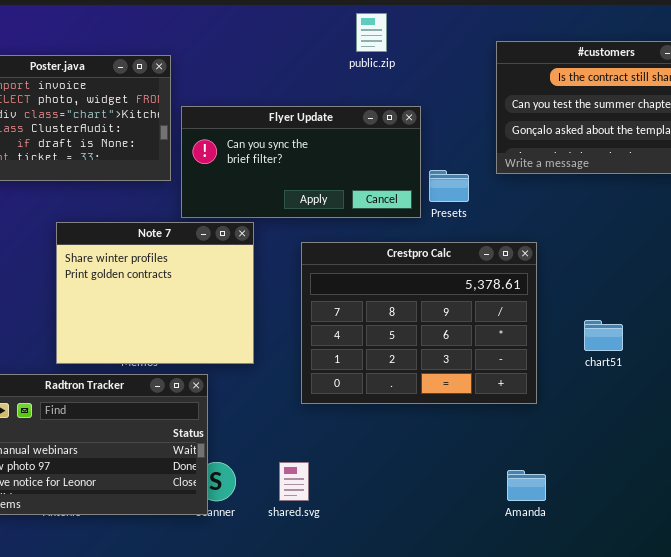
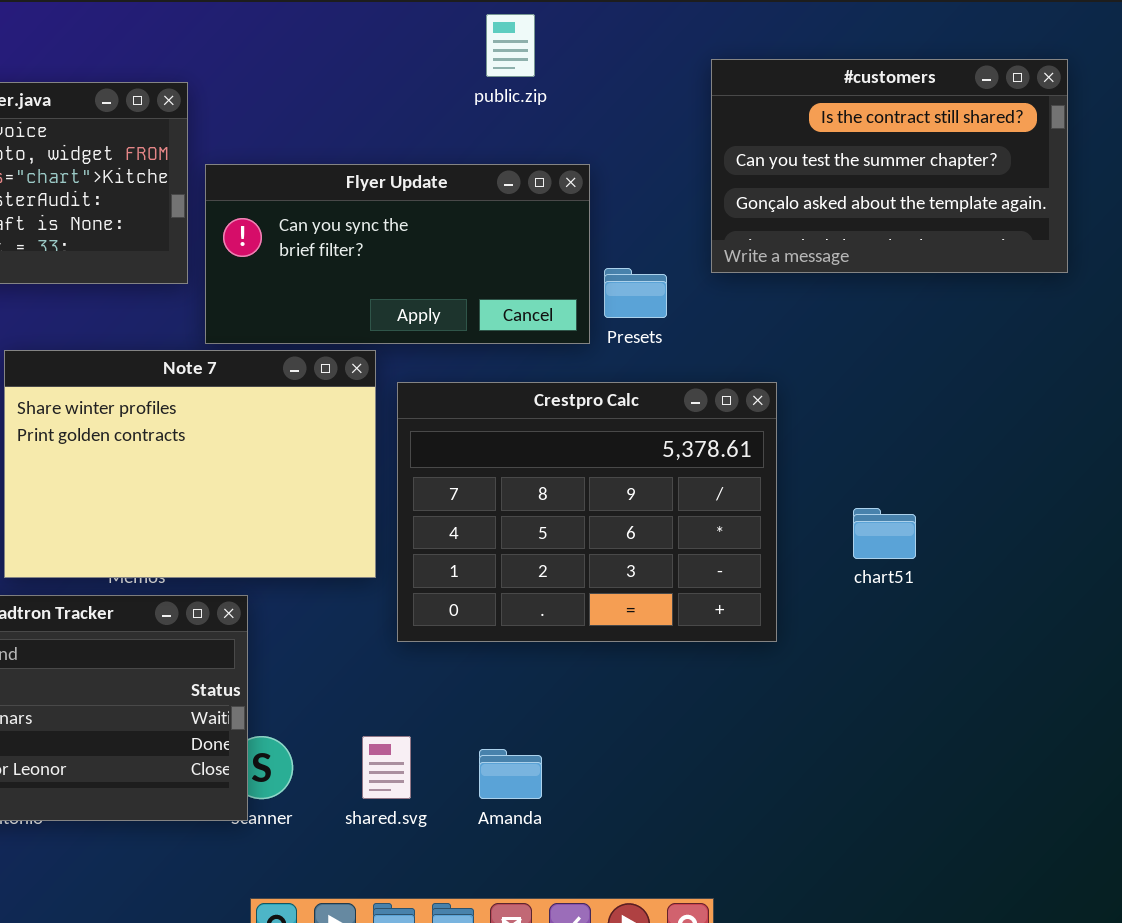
Note 7: [56,222,254,364] -> [4,350,376,578], resized
Amanda: [507,470,546,501] -> [479,749,542,799], moved

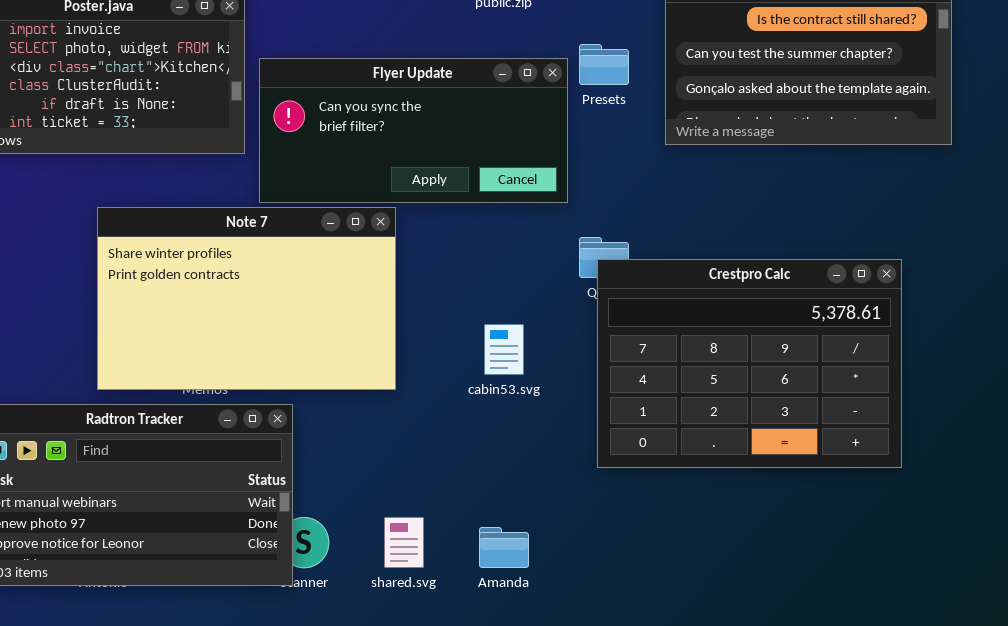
Presets: [604,268,667,318] -> [579,44,629,85], moved
Crestpro Calc: [397,382,777,642] -> [597,259,902,468], moved

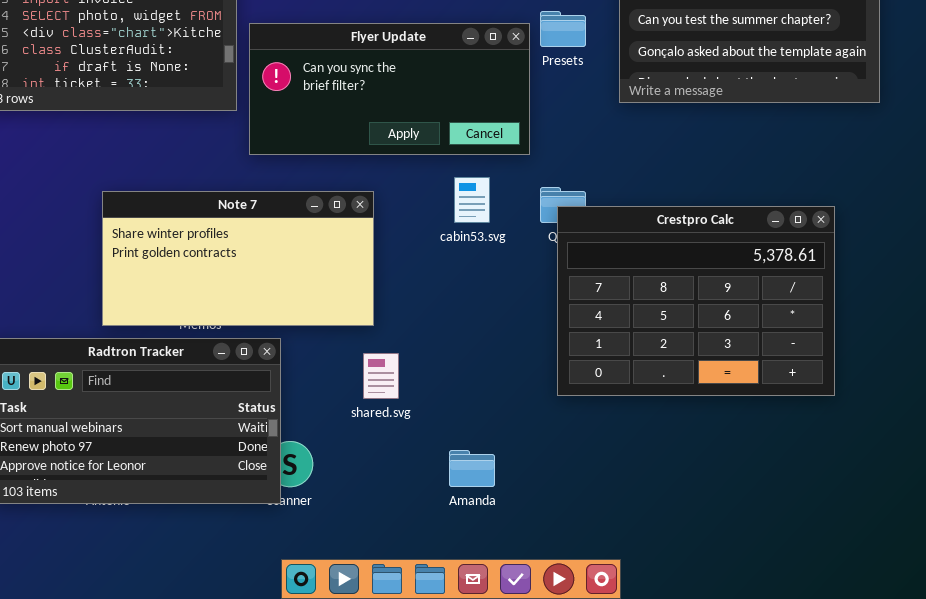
Note 7: [97,207,396,390] -> [102,191,374,326], resized
cabin53.svg: [484,324,524,375] -> [454,177,490,223], moved
shared.svg: [384,517,424,568] -> [363,353,399,399], moved

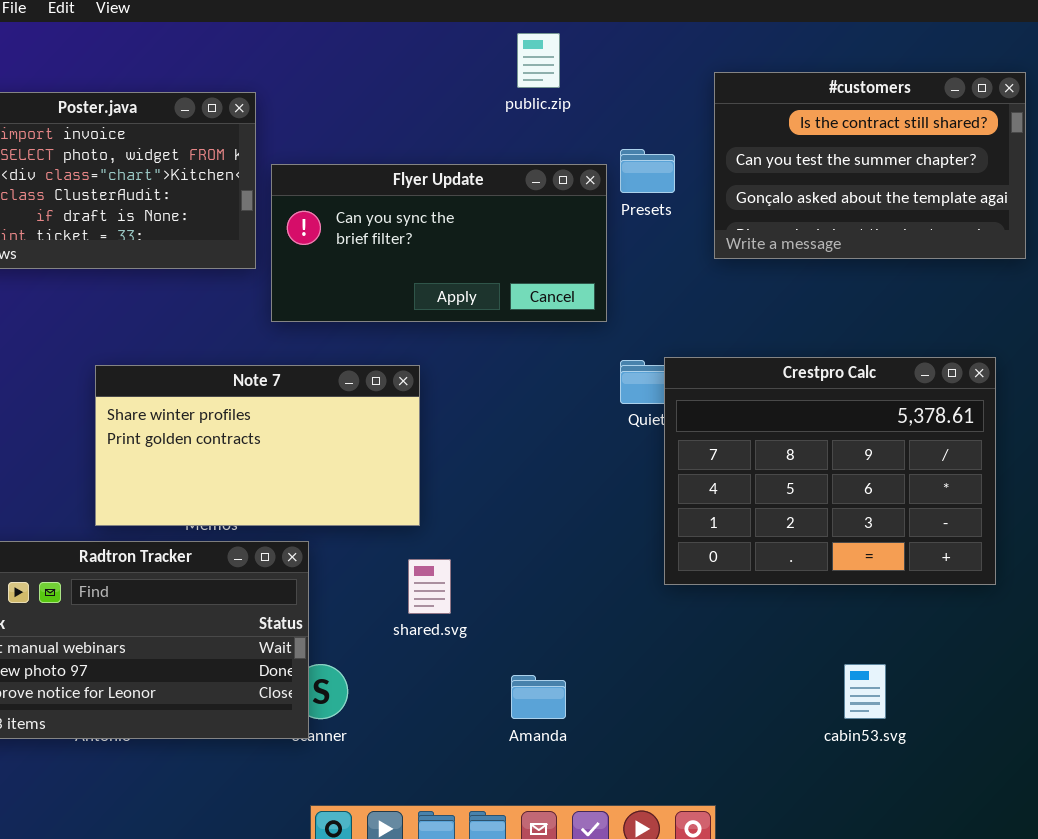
cabin53.svg: [454,177,490,223] -> [844,664,886,719], moved
Crestpro Calc: [557,206,835,396] -> [664,357,996,585], moved

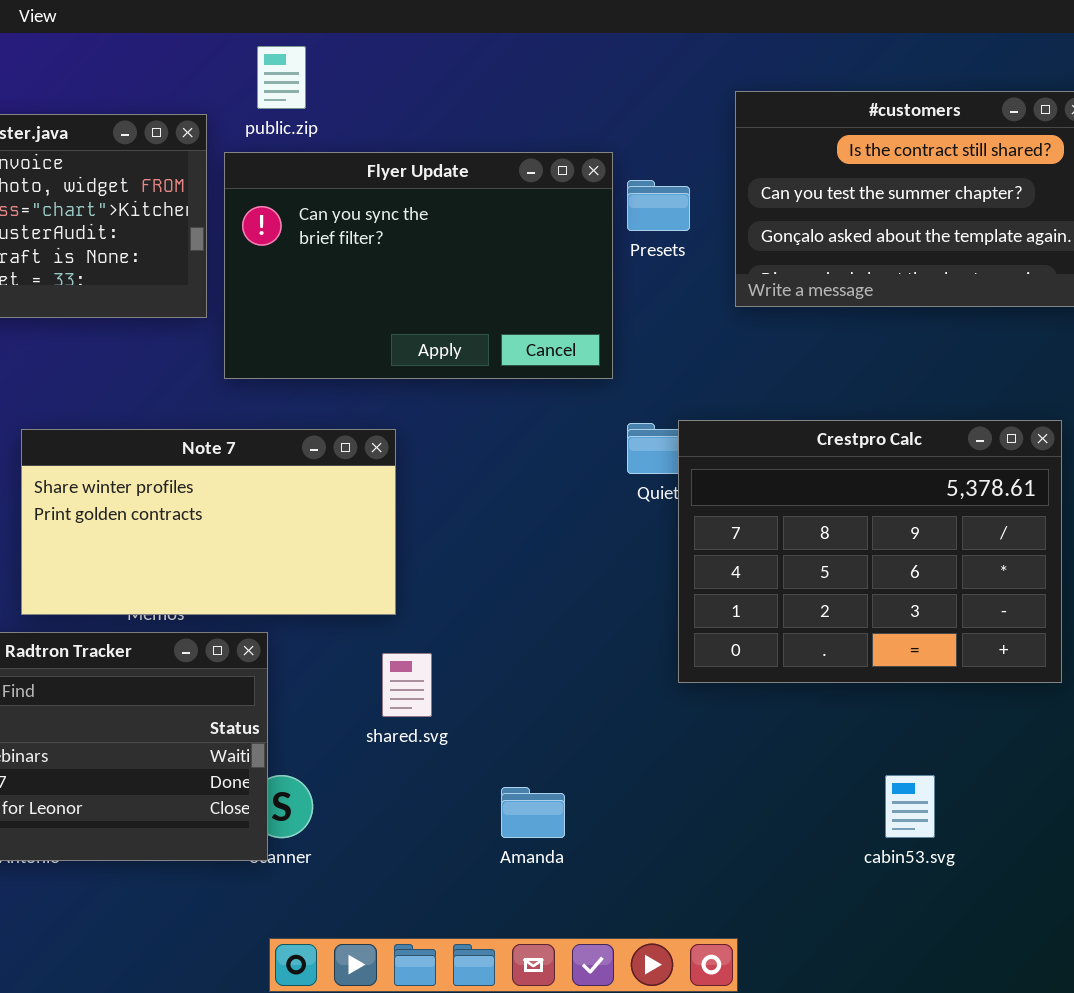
public.zip: [517,33,560,88] -> [257,46,306,109], moved
Flyer Update: [271,164,607,322] -> [224,152,613,379], resized

